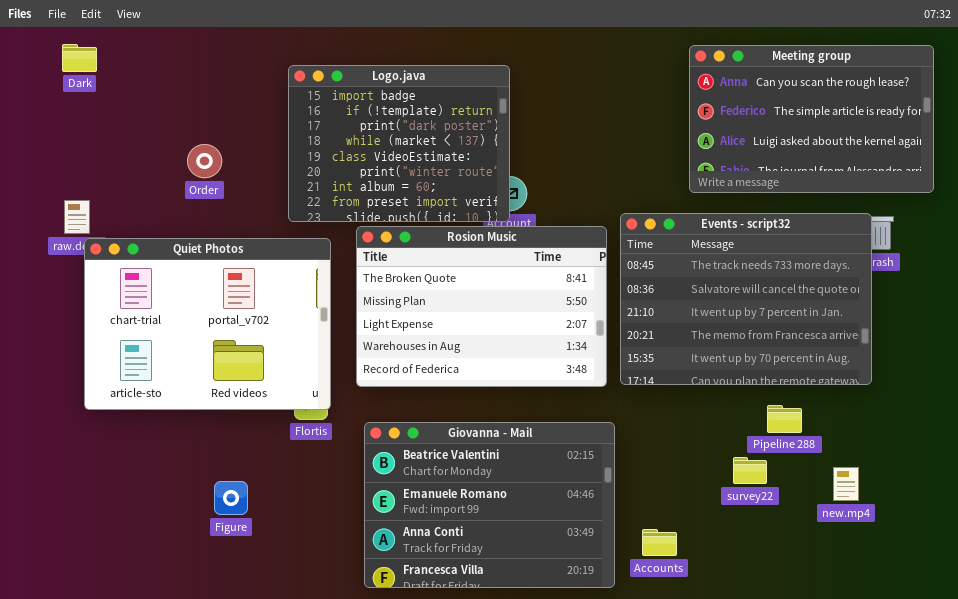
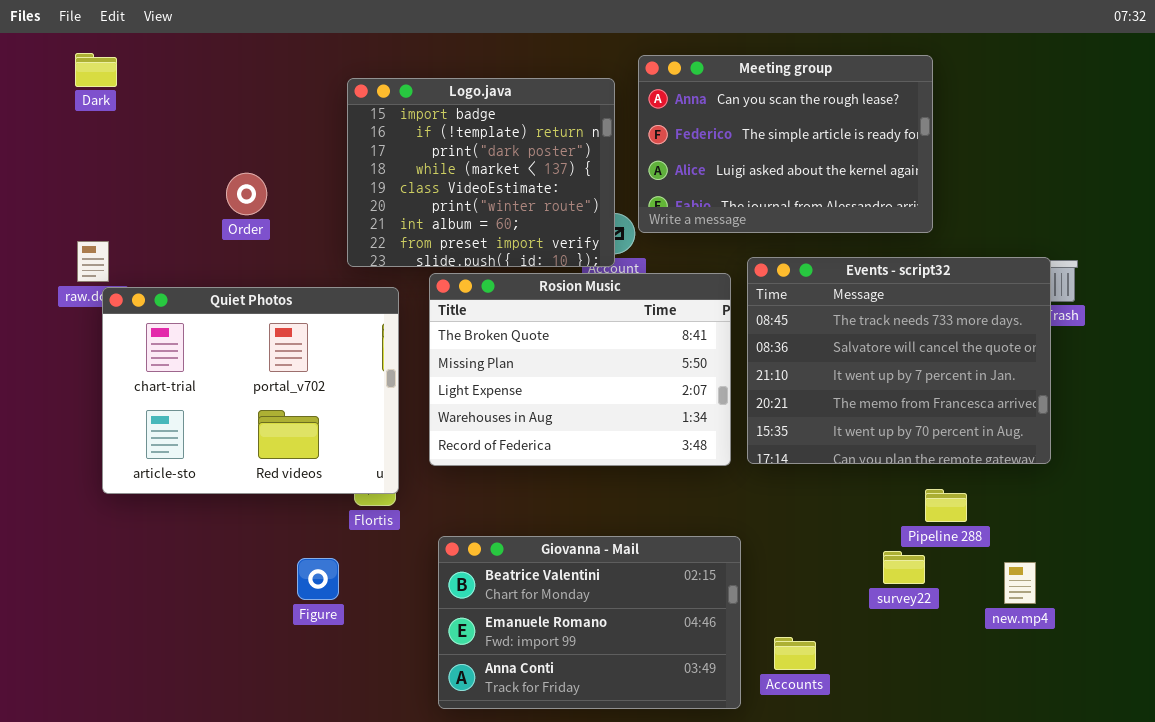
Meeting group: [689,45,934,193] -> [638,55,933,233], moved
Giovanna - Mail: [364,422,615,588] -> [438,536,741,709], resized
Figure: [214,481,248,515] -> [297,558,339,600], moved

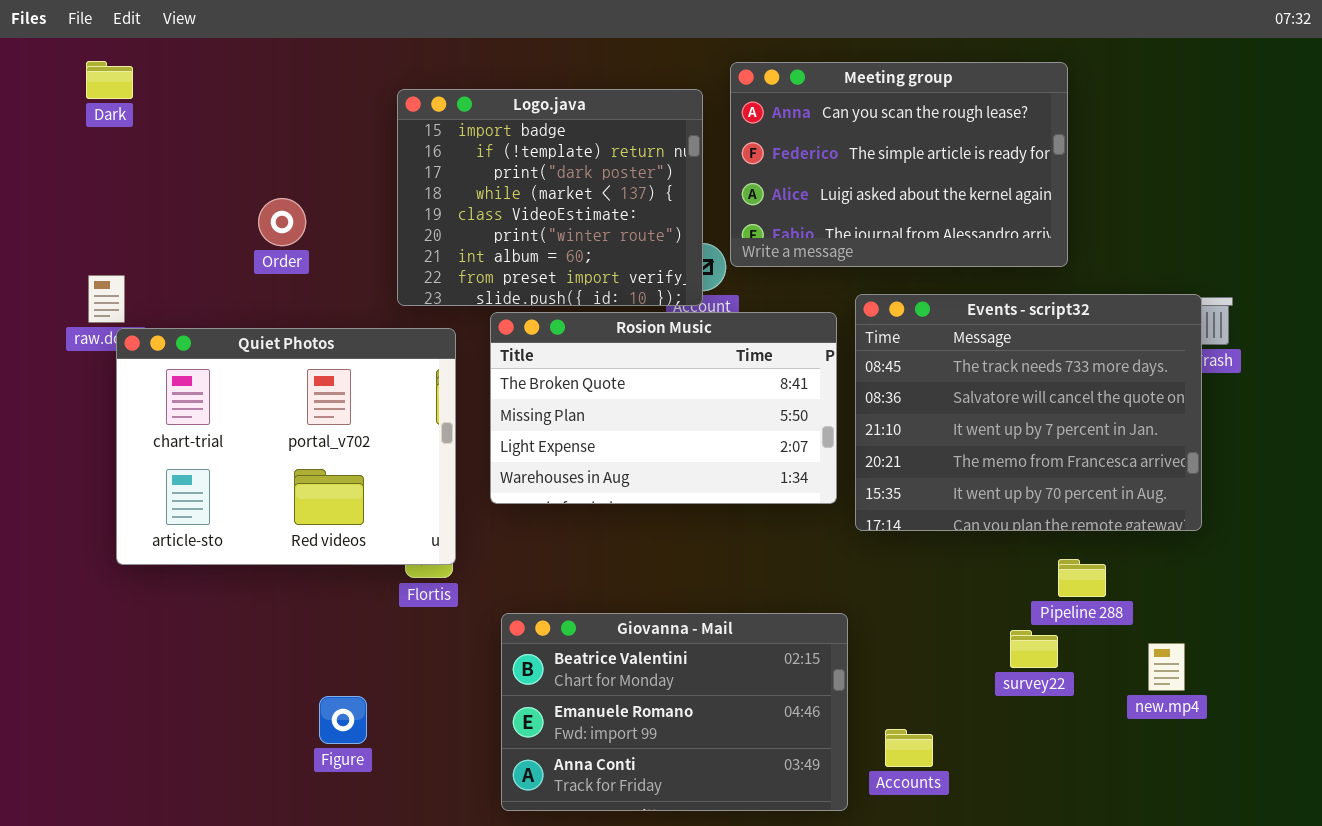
Rosion Music: [429,273,731,466] -> [490,312,837,504], resized
Figure: [297,558,339,600] -> [319,696,367,744], moved

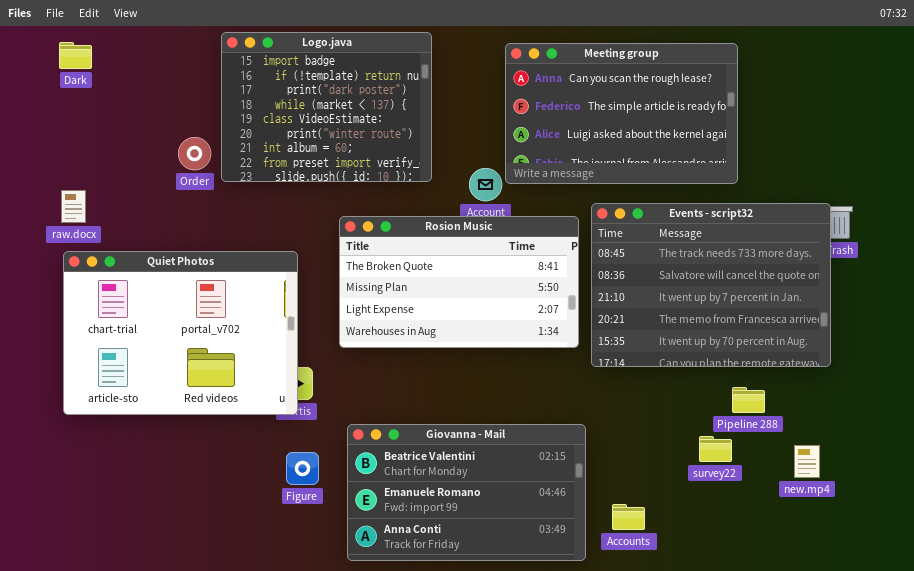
Logo.java: [397,89,703,306] -> [221,32,432,182], moved
Quiet Photos: [116,328,456,565] -> [63,251,298,415], moved
Figure: [319,696,367,744] -> [286,452,319,485], moved

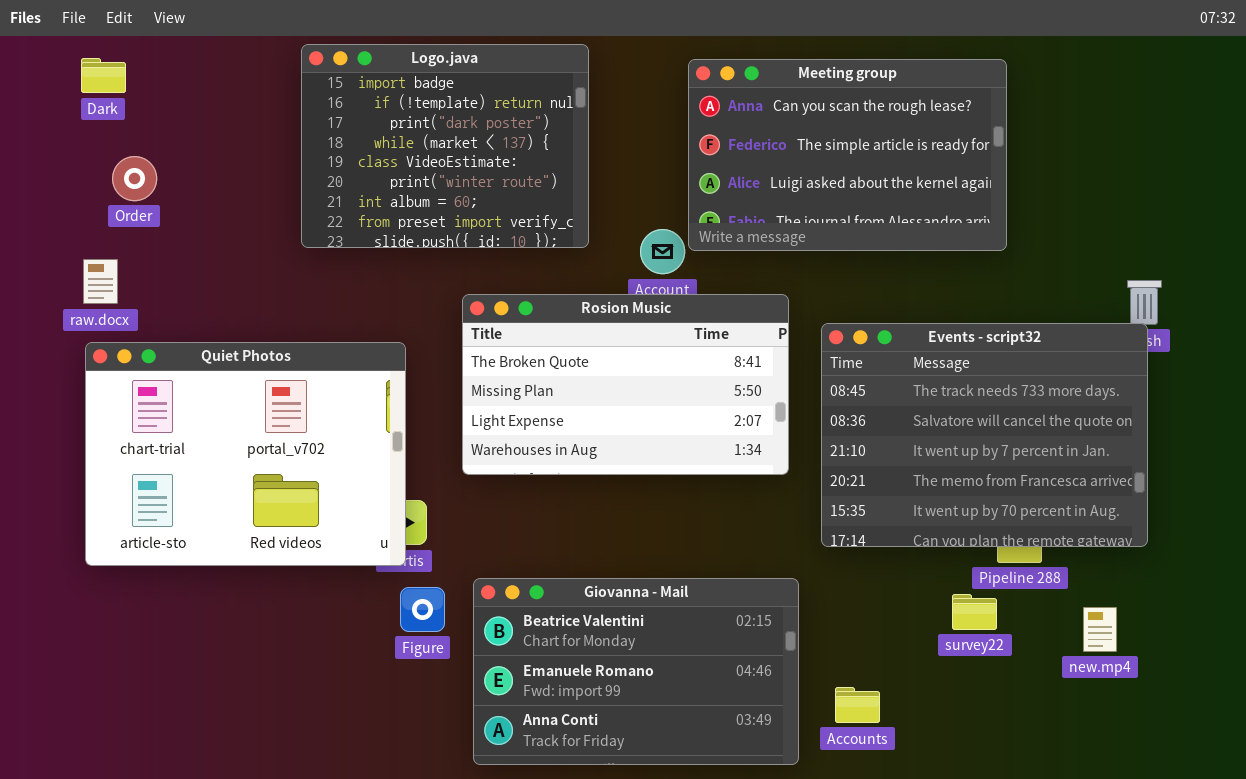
Order: [178,137,211,170] -> [112,156,157,201], moved
Events - script32: [591,203,831,367] -> [821,323,1148,547], moved
Figure: [286,452,319,485] -> [400,587,445,632], moved

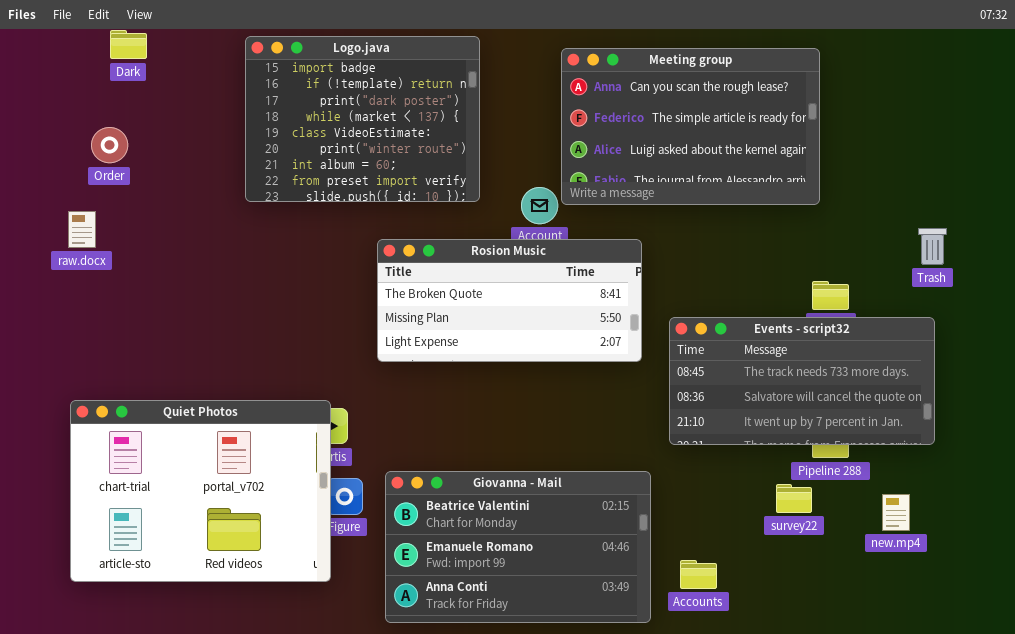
Dark: [81,58,126,93] -> [110,30,147,59], moved
Rosion Music: [462,294,789,475] -> [377,239,642,362], resized
Events - script32: [821,323,1148,547] -> [669,317,935,445], resized
Quiet Photos: [85,342,406,566] -> [70,400,331,582], moved

